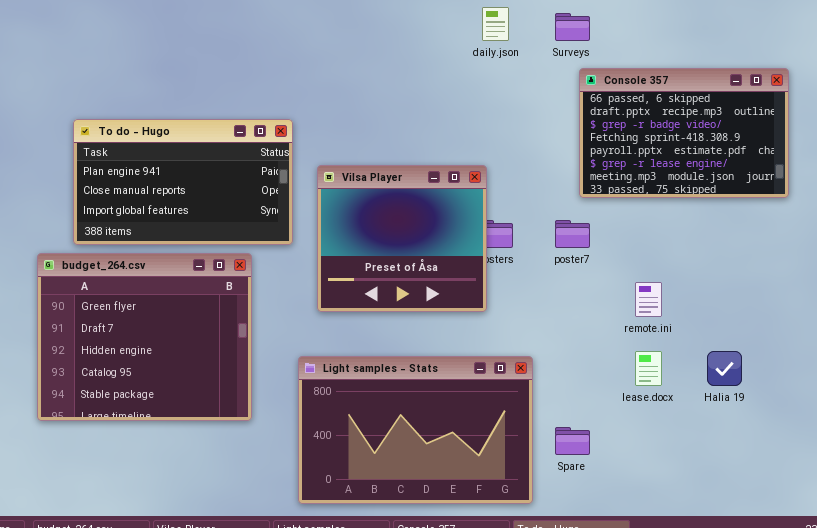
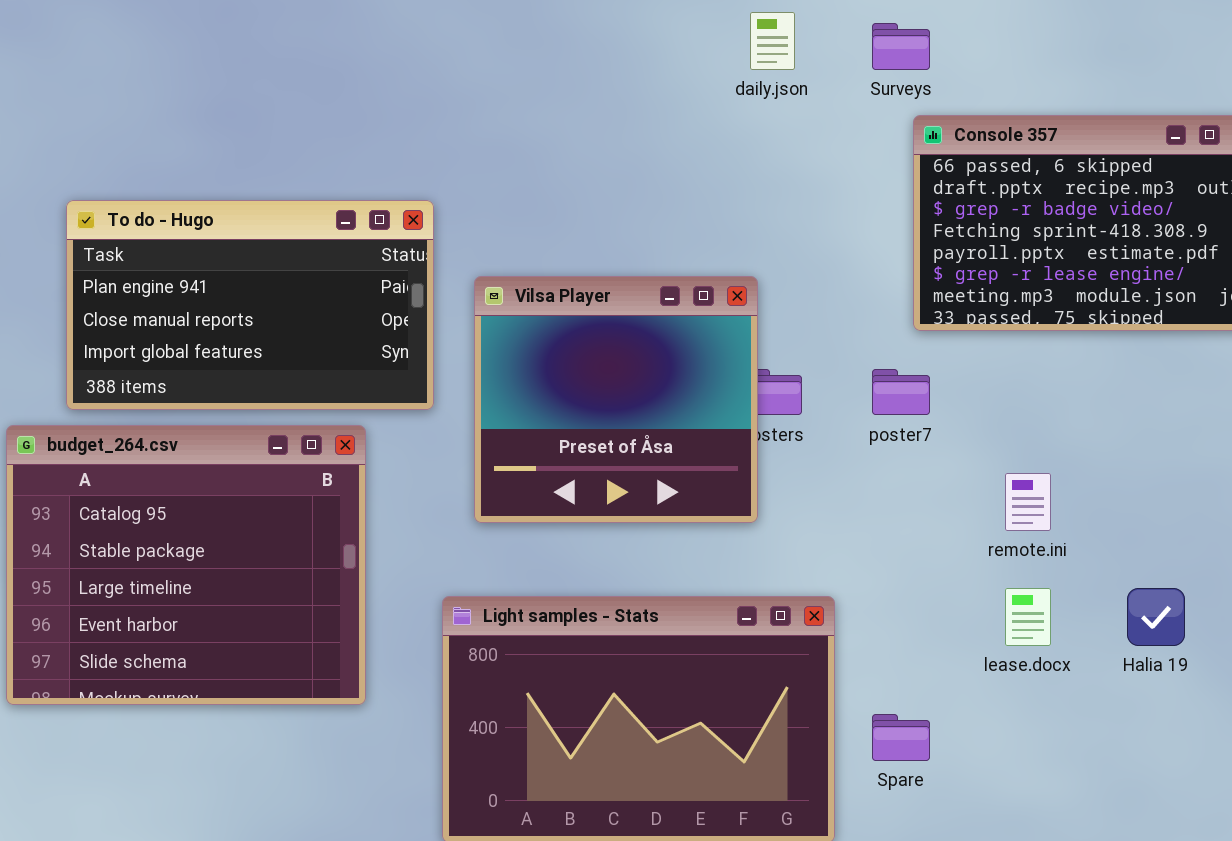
budget_264.csv: [37,253,252,421] -> [6,425,366,705], scrolled down 3 rows

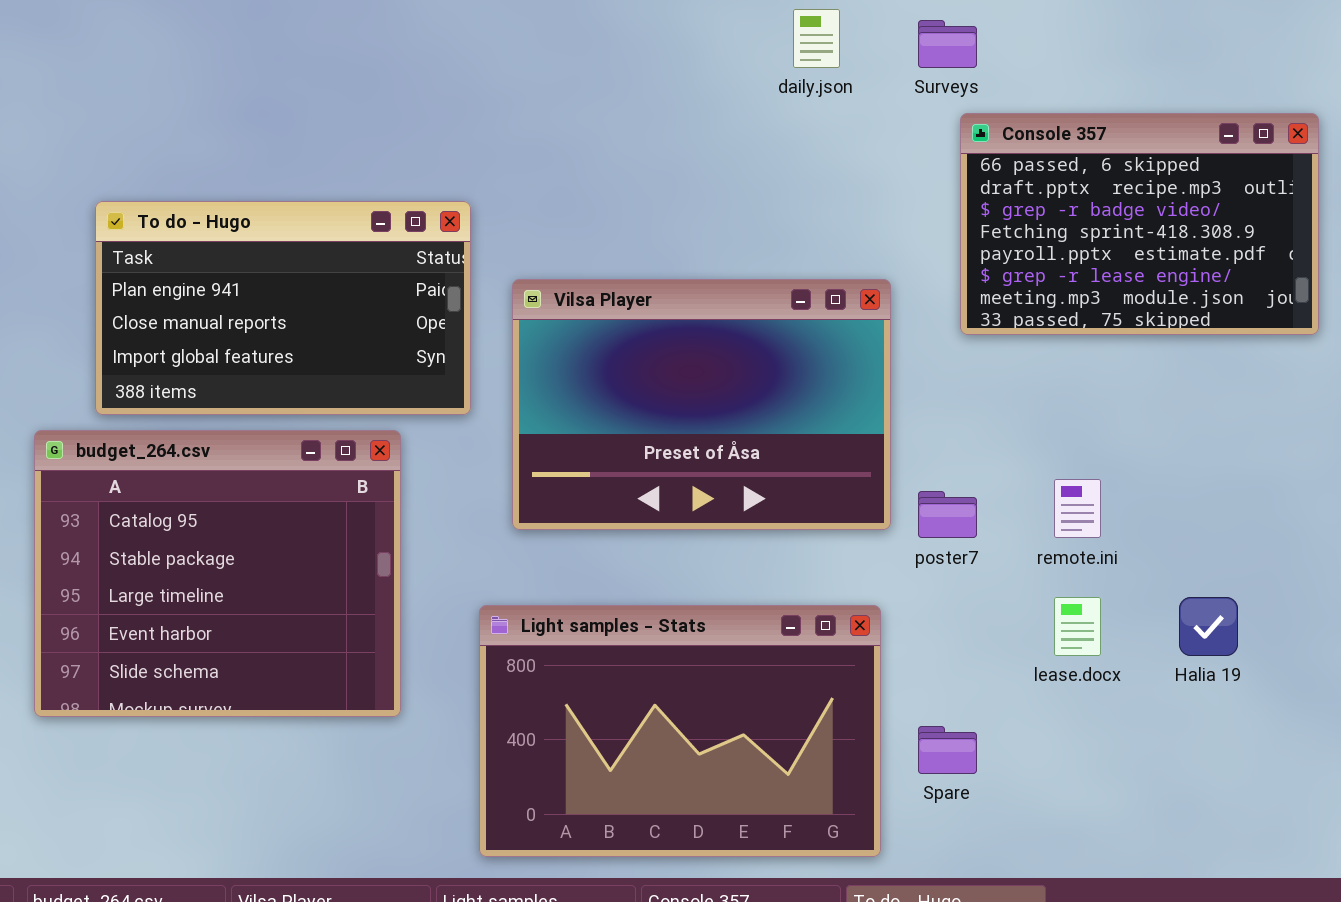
Vilsa Player: [474,276,758,523] -> [512,279,891,530], resized
poster7: [872,369,930,415] -> [918,491,977,538], moved

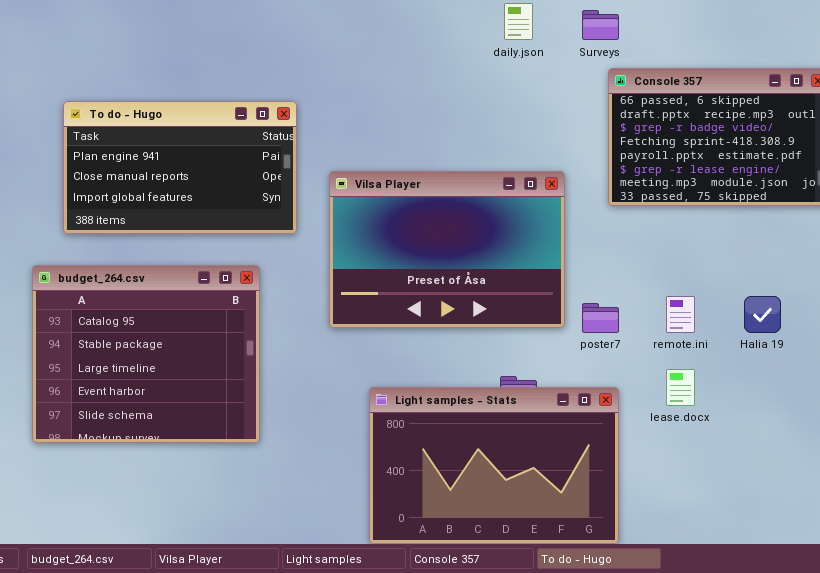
To do - Hugo: [95,201,471,415] -> [63,101,297,234], moved
Halia 19: [1179,597,1238,656] -> [744,296,781,333], moved
Light samples - Stats: [479,605,881,857] -> [369,387,619,544], moved

